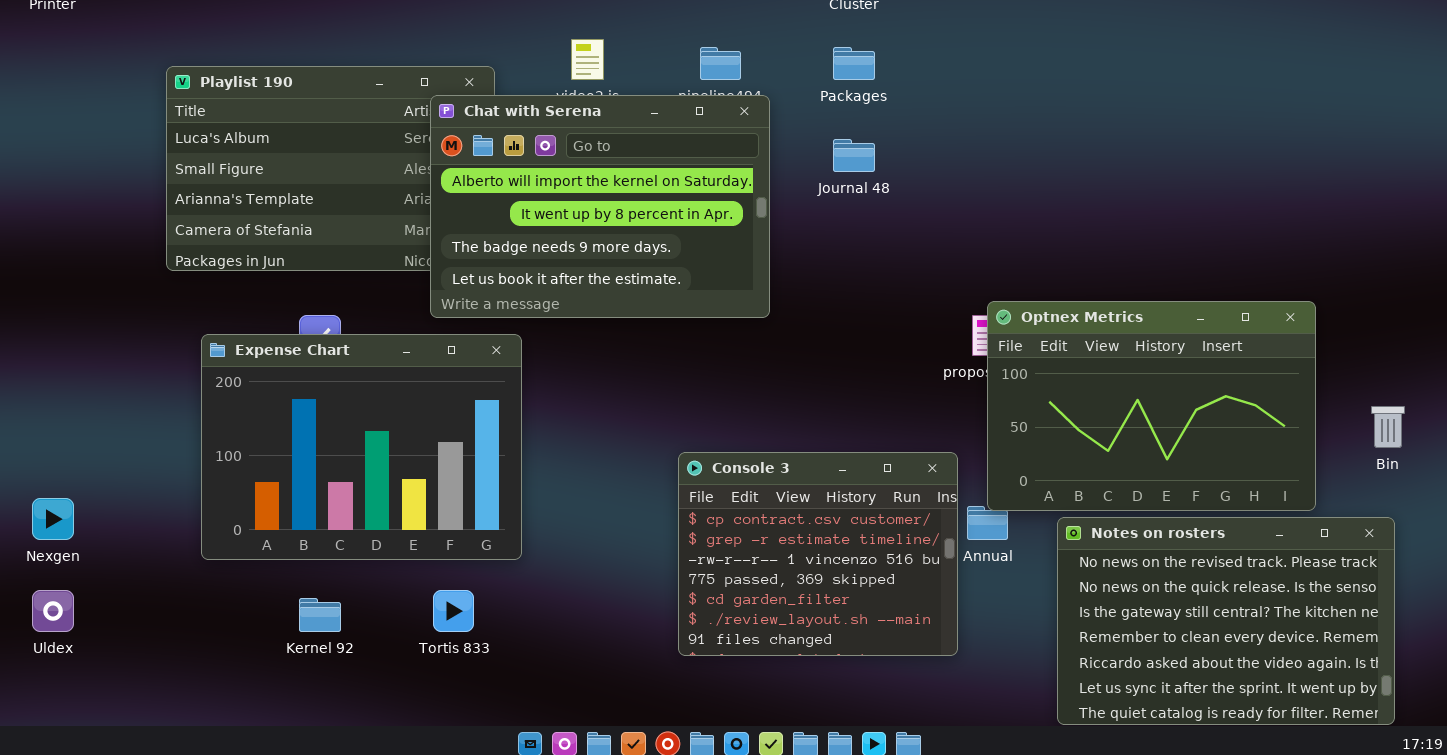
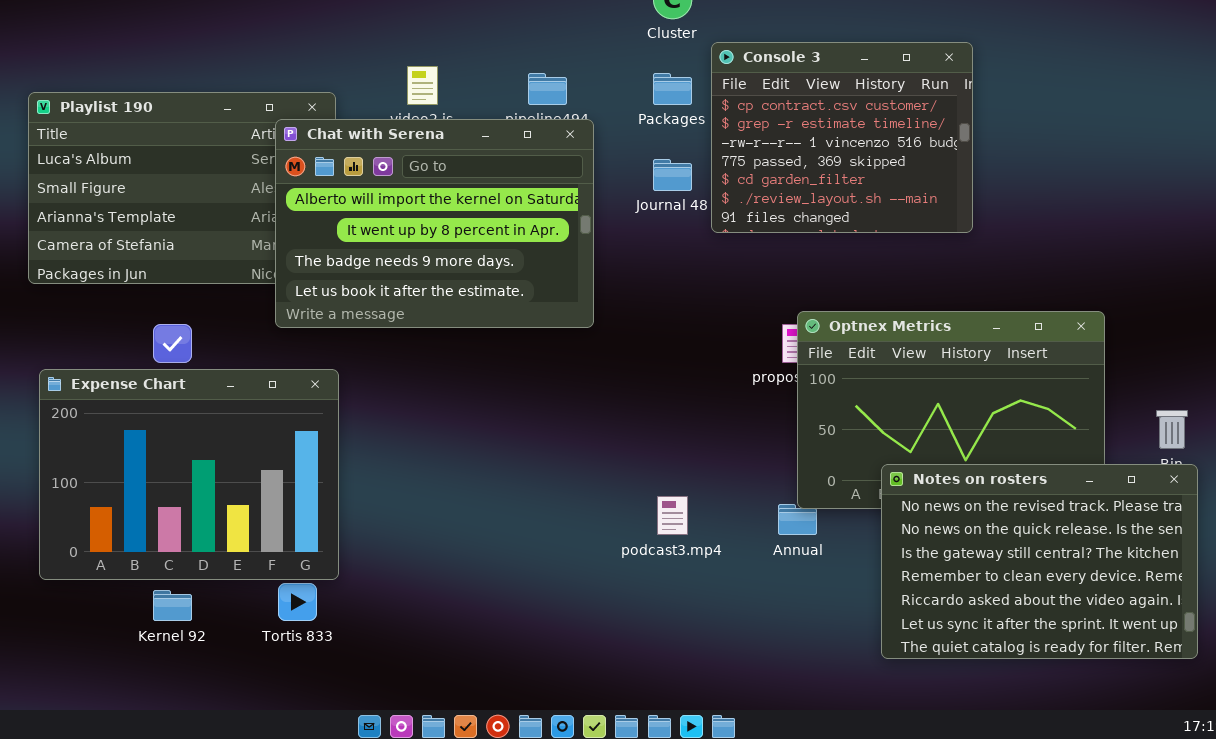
Expense Chart: [201,334,522,560] -> [39,369,339,580], moved
Console 3: [678,452,958,656] -> [711,42,973,233], moved
Notes on rosters: [1057,517,1395,725] -> [881,464,1198,659], moved

